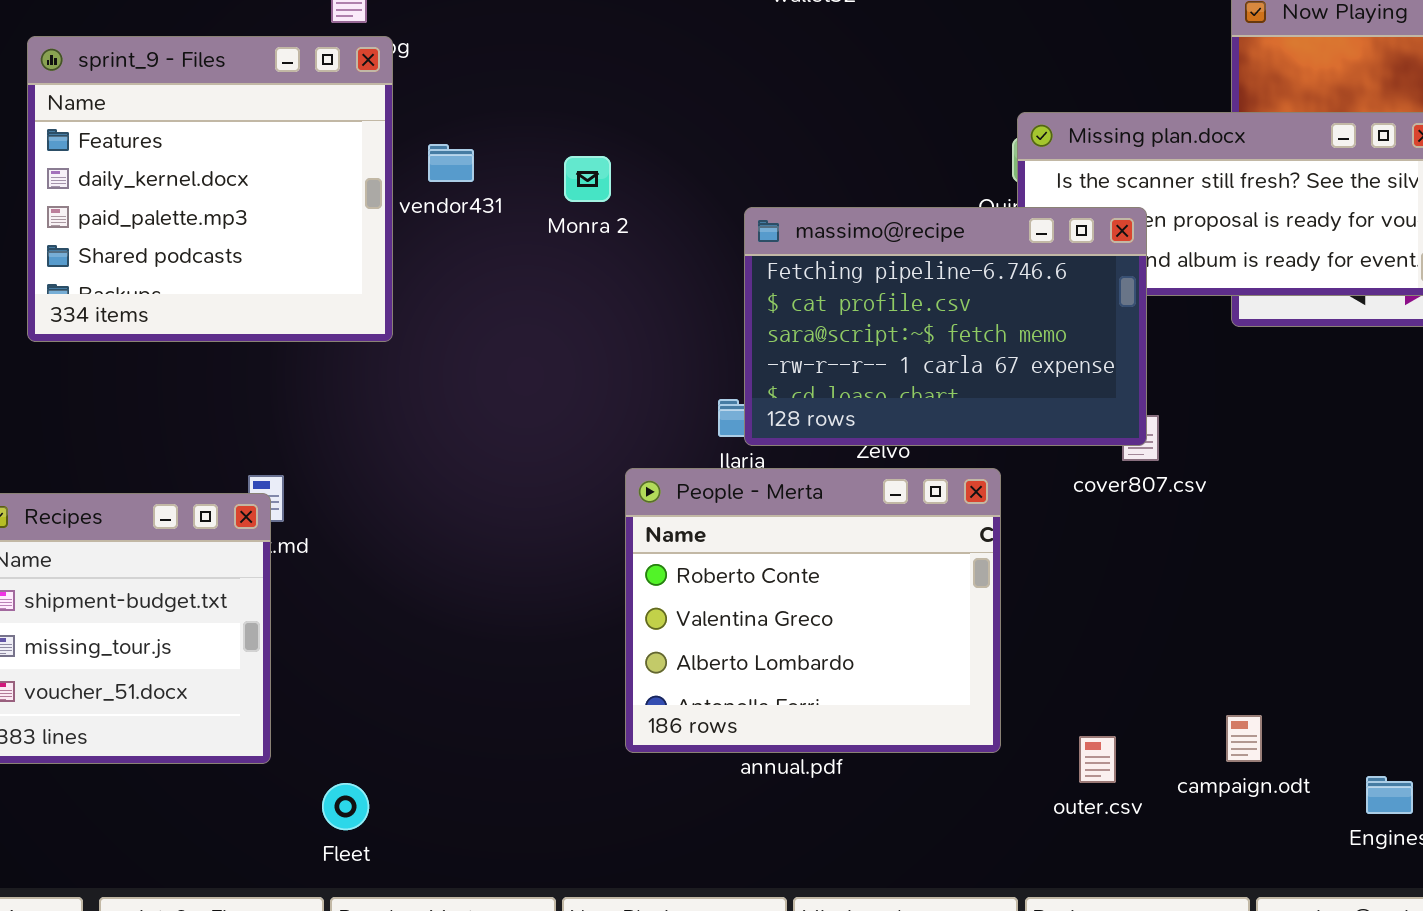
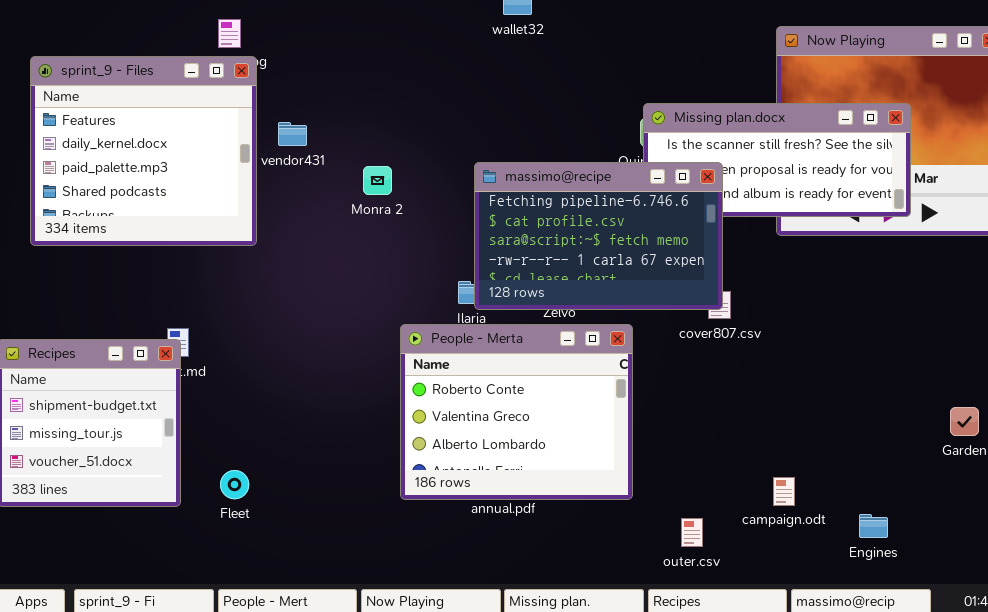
Monra 2: [564,156,611,202] -> [363,166,392,195], moved
outer.csv: [1079,736,1116,783] -> [681,518,703,547], moved
Fleet: [322,783,369,830] -> [220,470,249,499], moved

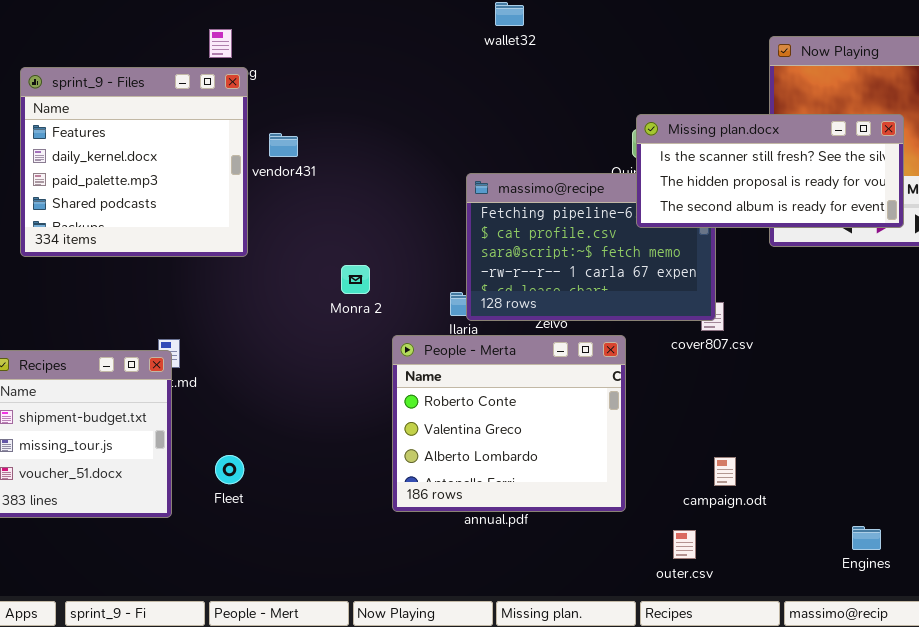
Missing plan.docx: [643,103,911,217] -> [636,114,904,228], raised
Monra 2: [363,166,392,195] -> [341,265,370,294], moved
Fleet: [220,470,249,499] -> [215,455,244,484], moved
campaign.odt: [773,477,795,506] -> [714,457,736,486], moved

